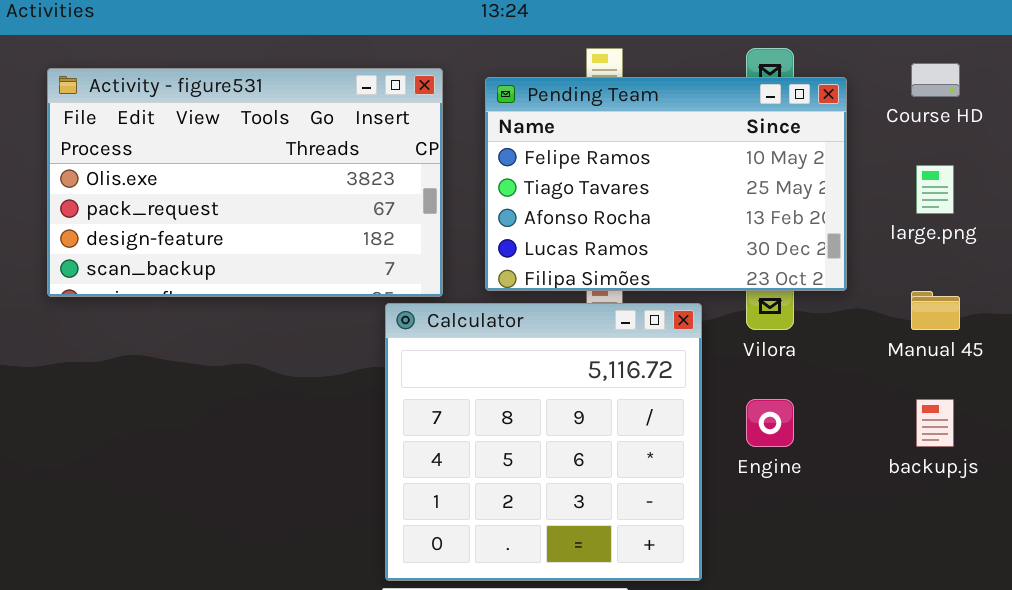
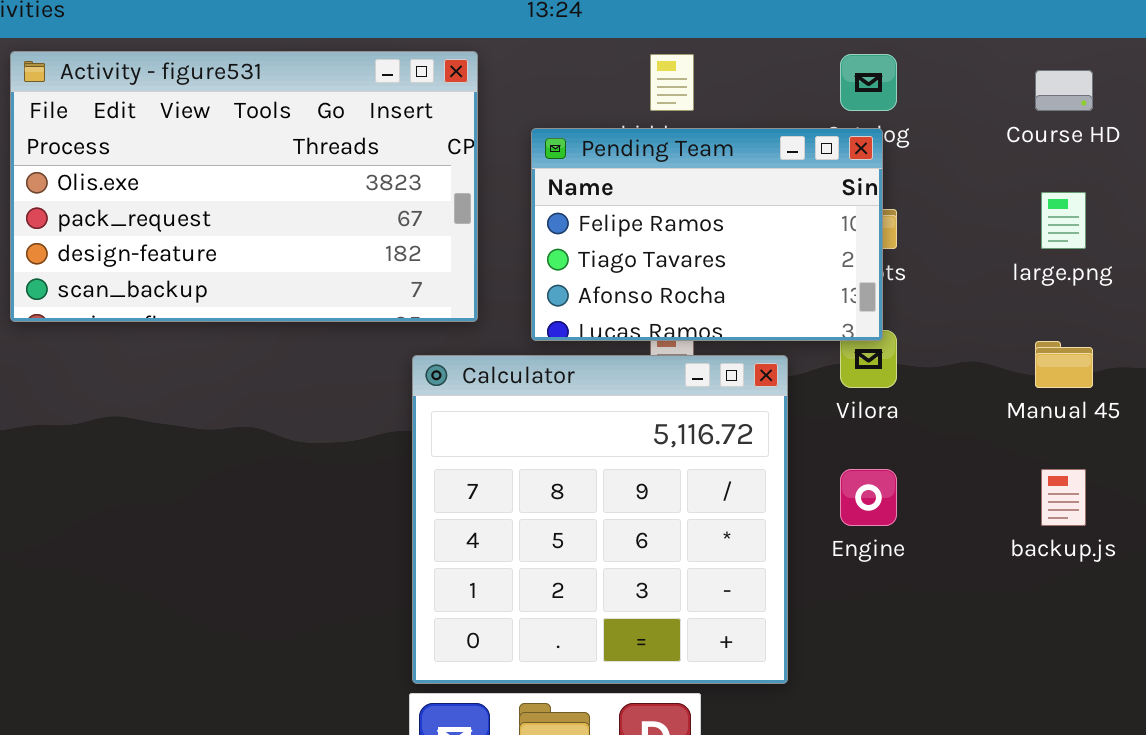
Activity - figure531: [47,68,443,297] -> [10,51,478,322], moved
Pending Team: [485,77,847,291] -> [531,128,883,341], resized

